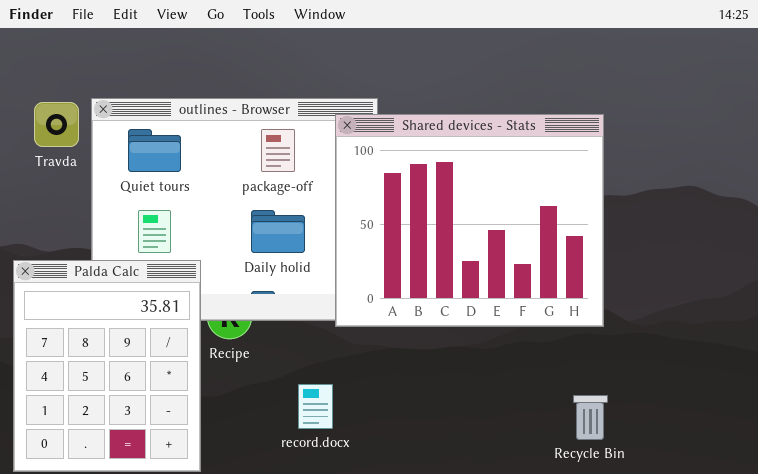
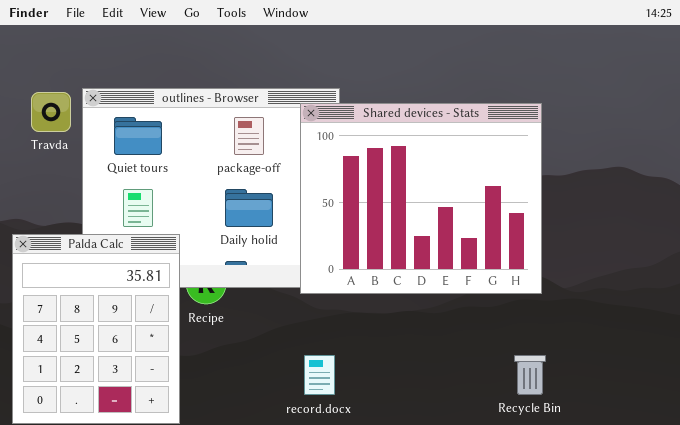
record.docx: [298,384,333,429] -> [304,355,335,395], moved

